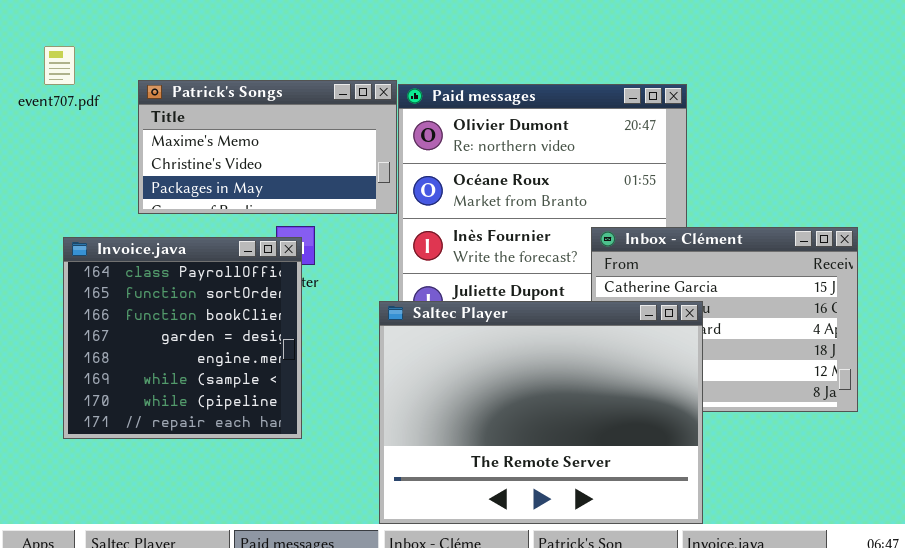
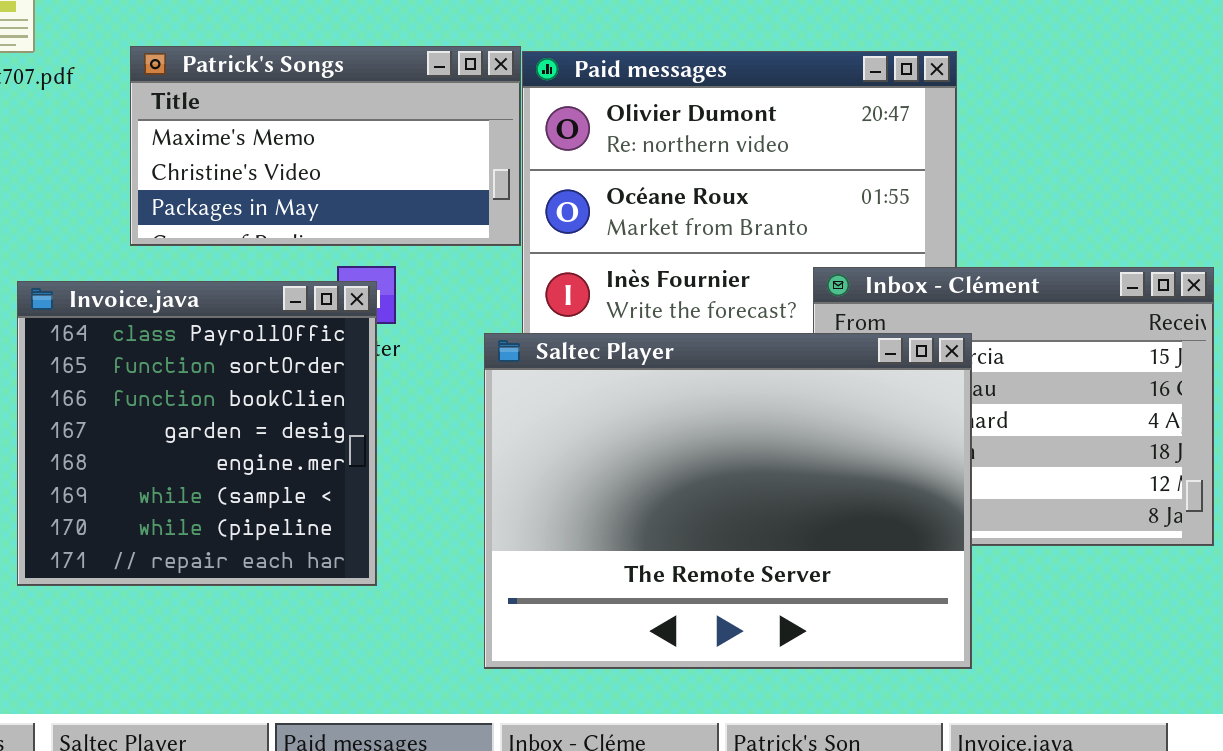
Saltec Player: [379,301,703,524] -> [484,333,972,669], moved

